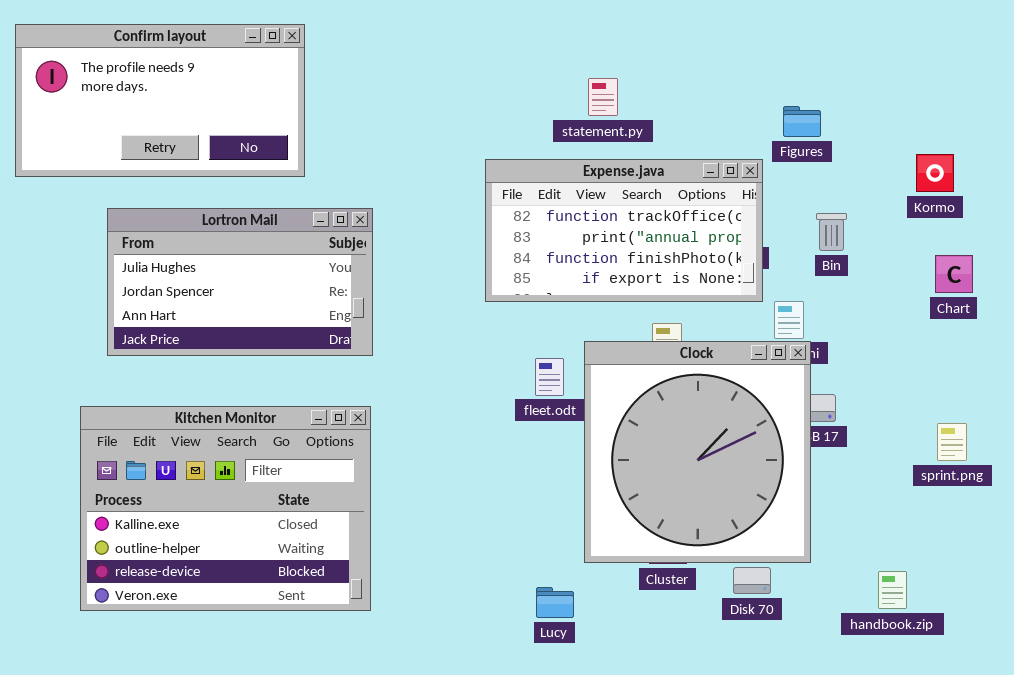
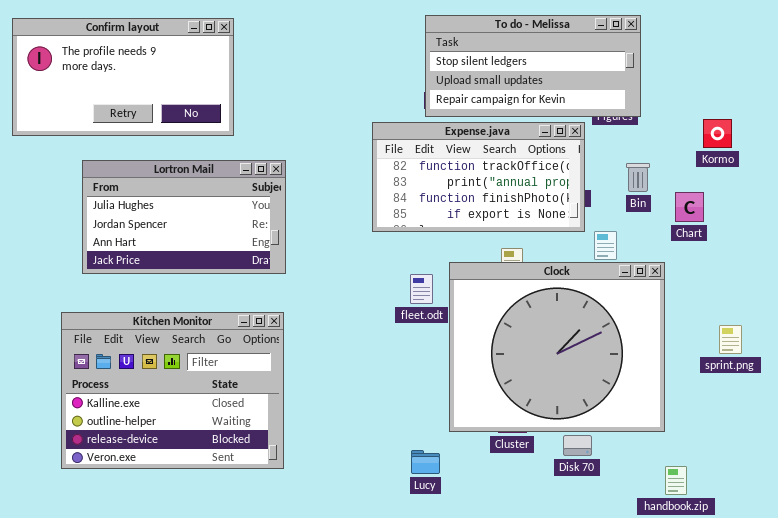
To do - Melissa: none -> [425,15,641,117], opened
Chart: [935,255,973,293] -> [675,192,704,222], moved
Clock: [584,341,811,563] -> [449,262,665,432], resized
handbook.zip: [878,571,907,609] -> [665,466,687,495], moved

